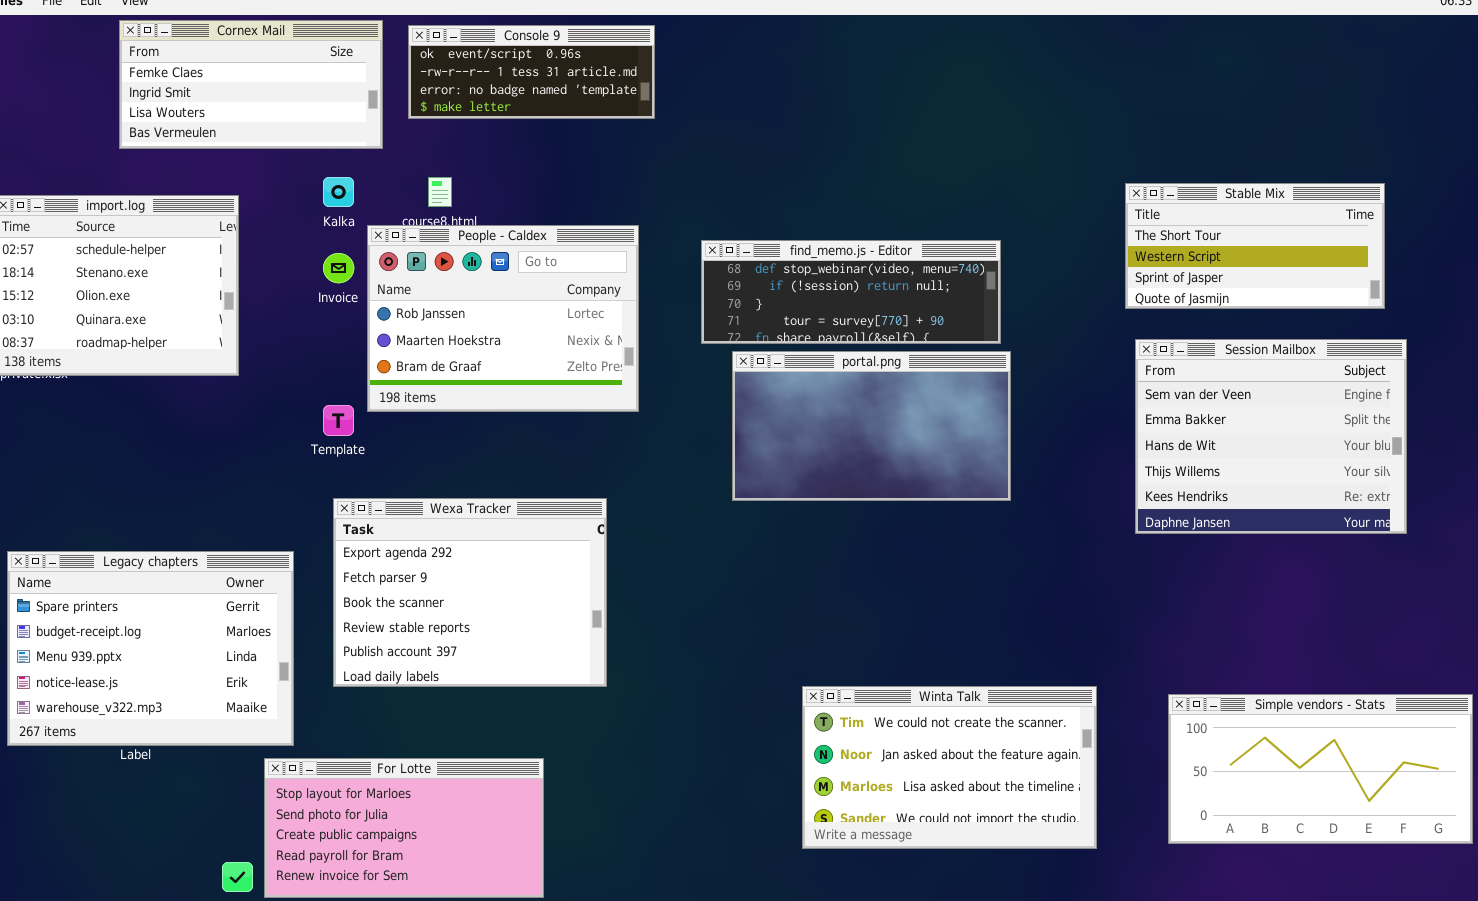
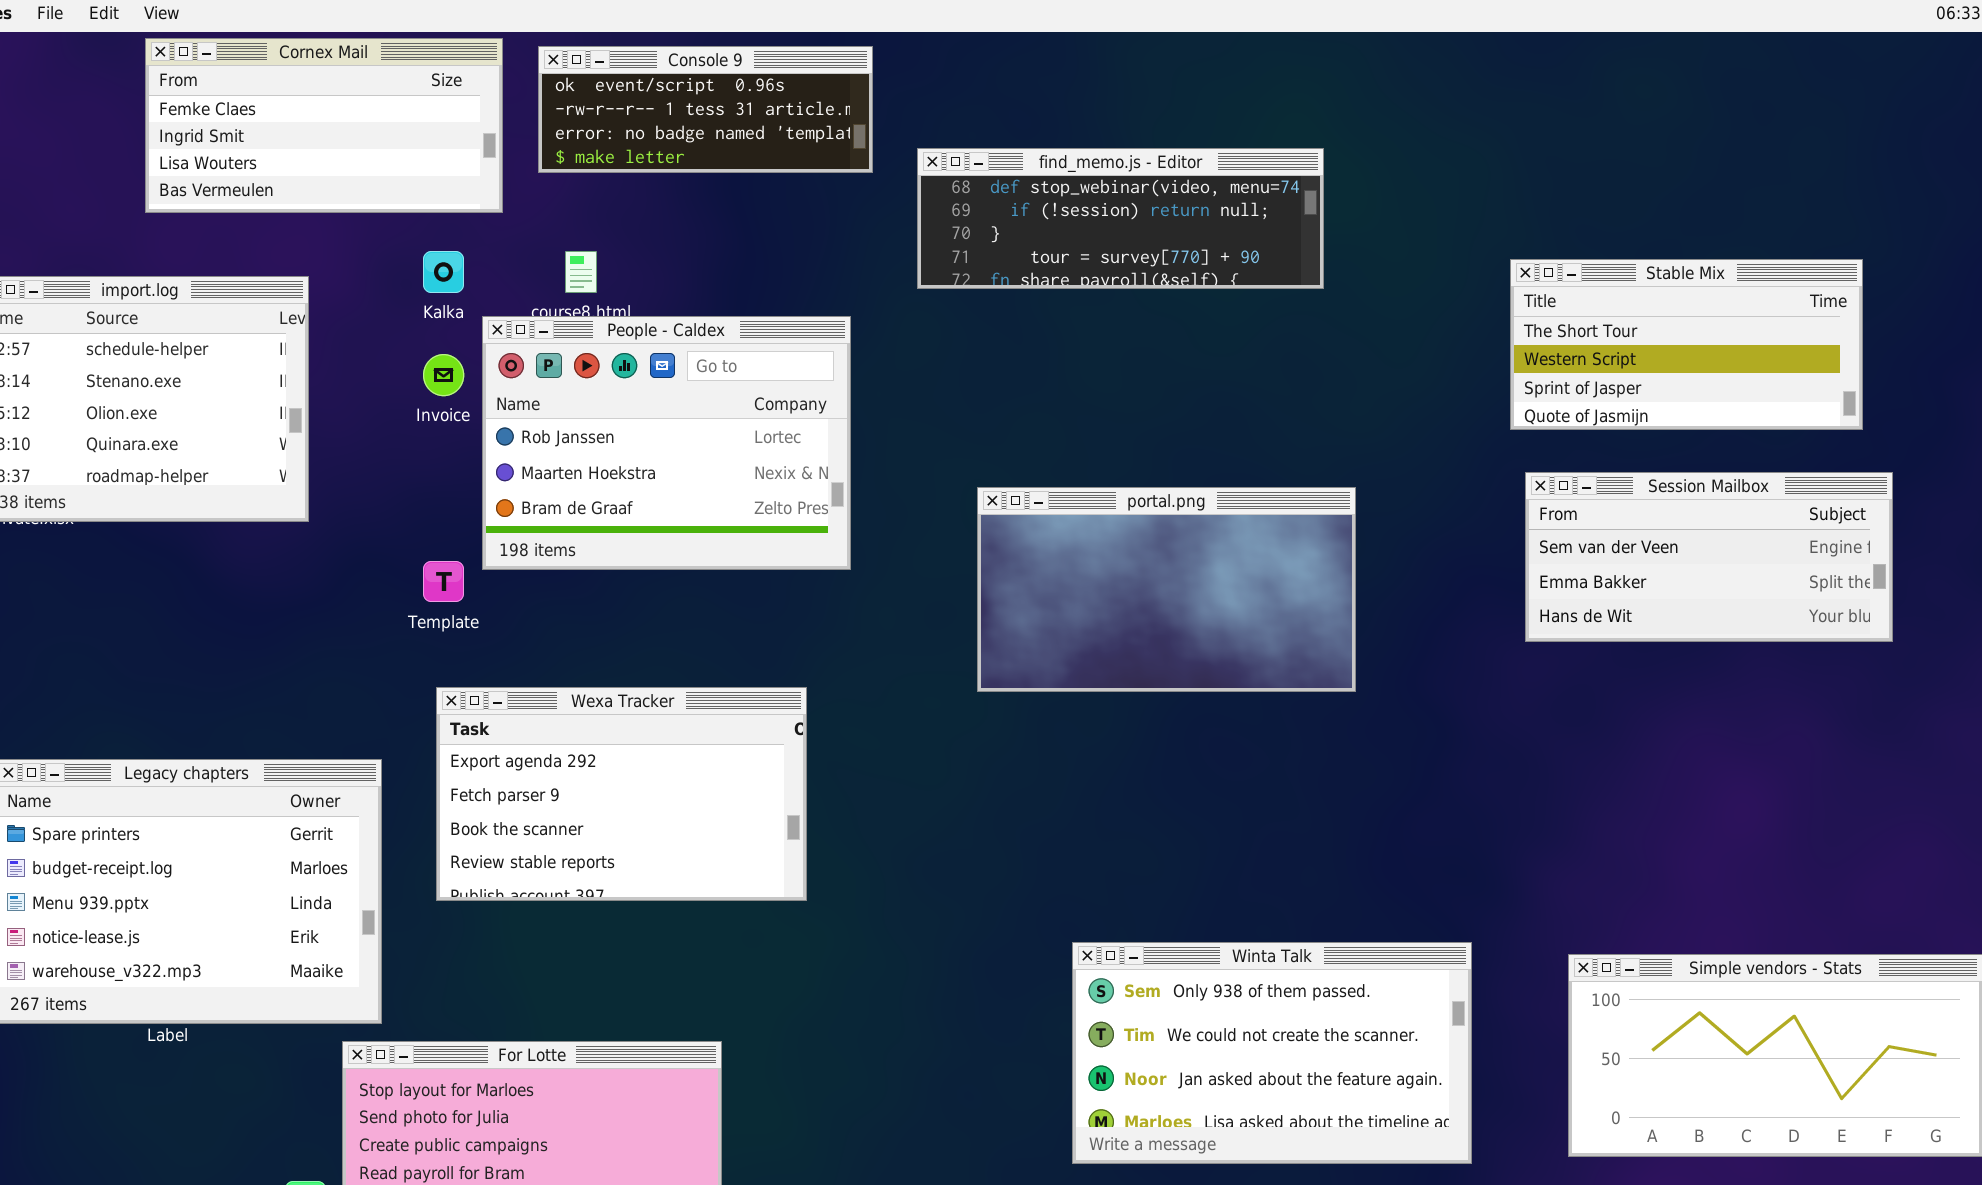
find_memo.js - Editor: [701,240,1001,344] -> [917,148,1324,289], moved
Session Mailbox: [1135,339,1407,534] -> [1525,472,1893,642], resized
Wexa Tracker: [333,498,607,687] -> [436,687,807,901], resized
Winta Talk: [802,686,1097,849] -> [1072,942,1472,1164], scrolled up 1 row

